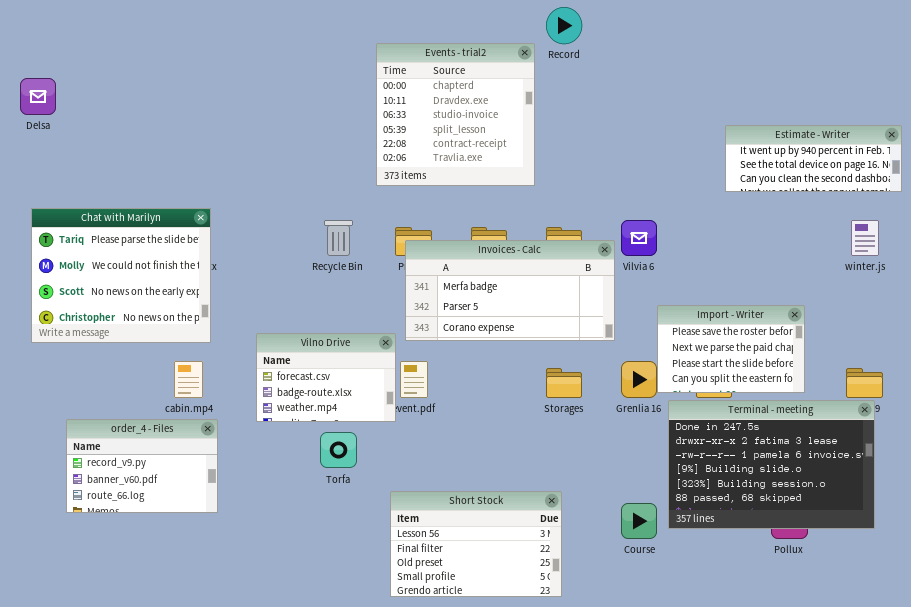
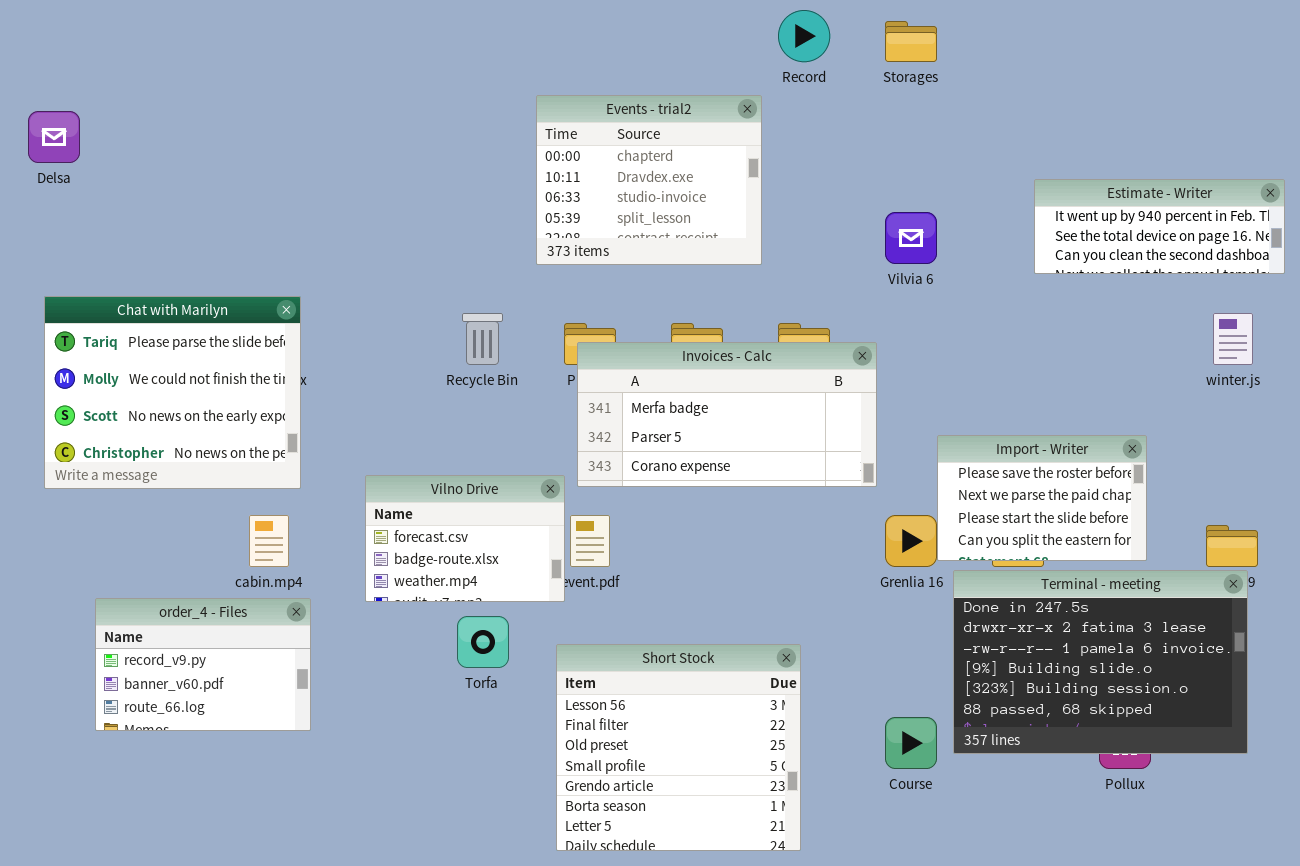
Events - trial2: [376,43,535,186] -> [536,95,762,265], resized
Vilvia 6: [621,220,657,256] -> [885,212,937,264], moved
Storages: [546,368,582,398] -> [885,21,937,62], moved
Short Stock: [390,491,562,597] -> [556,644,801,851], resized

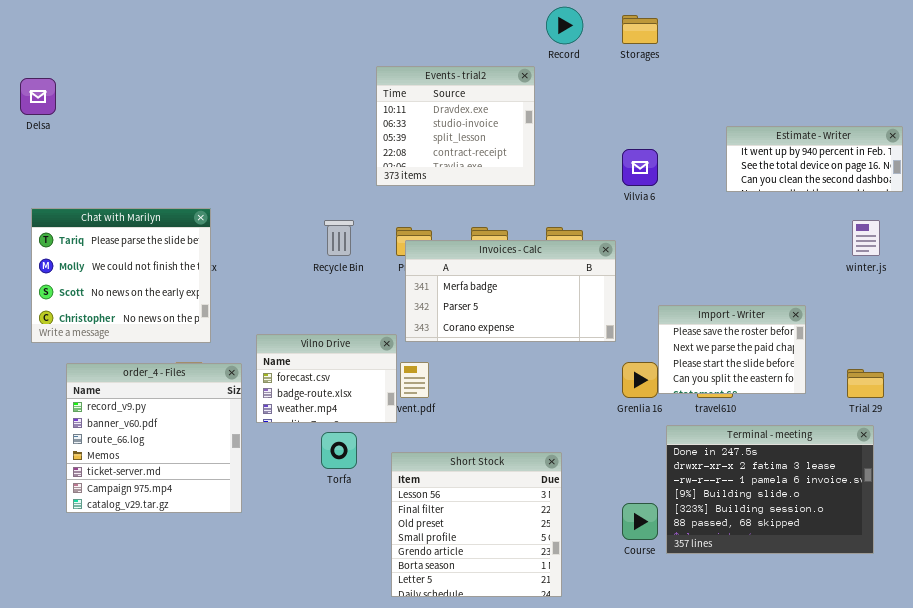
Events - trial2: [536,95,762,265] -> [376,66,535,186], scrolled down 1 row
Terminal - meeting: [953,570,1248,754] -> [666,425,874,554], moved
order_4 - Files: [95,598,311,731] -> [66,363,242,513], resized

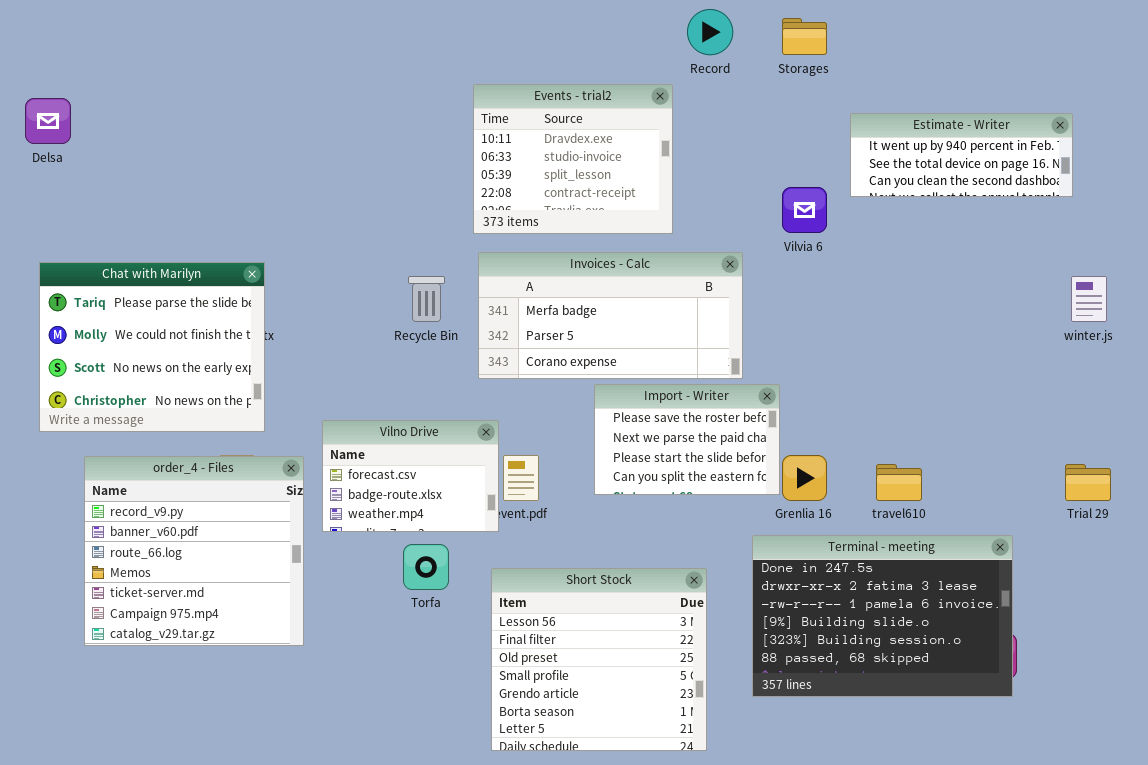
Estimate - Writer: [726,126,903,192] -> [850,113,1073,197], moved
Invoices - Calc: [405,240,616,342] -> [478,252,743,379], moved
Import - Writer: [658,305,806,394] -> [594,384,780,495], moved
Terminal - meeting: [666,425,874,554] -> [752,535,1013,697], moved

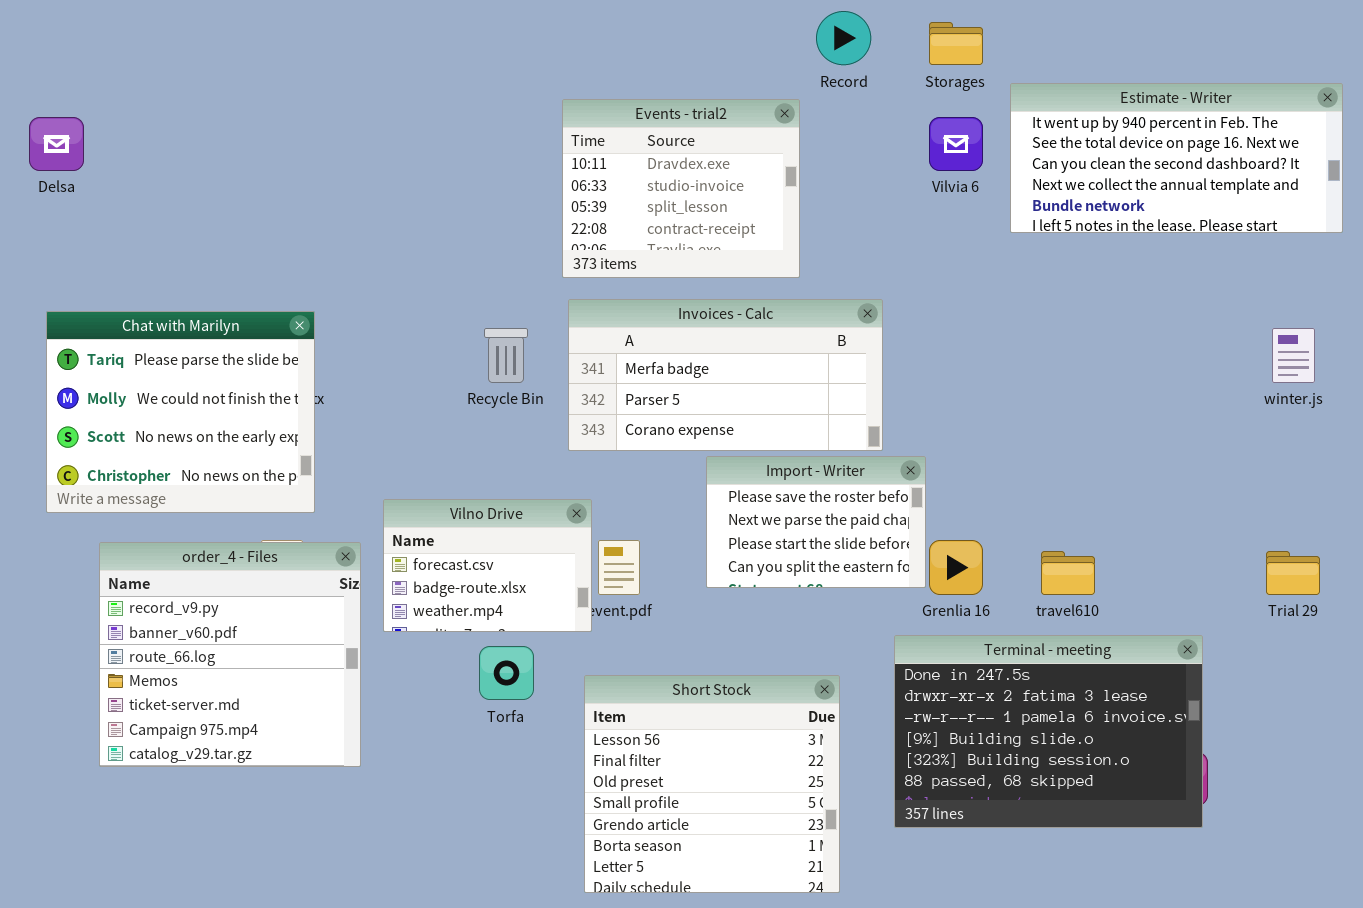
Estimate - Writer: [850,113,1073,197] -> [1010,83,1343,233], resized
Vilvia 6: [782,187,827,233] -> [929,117,983,171], moved

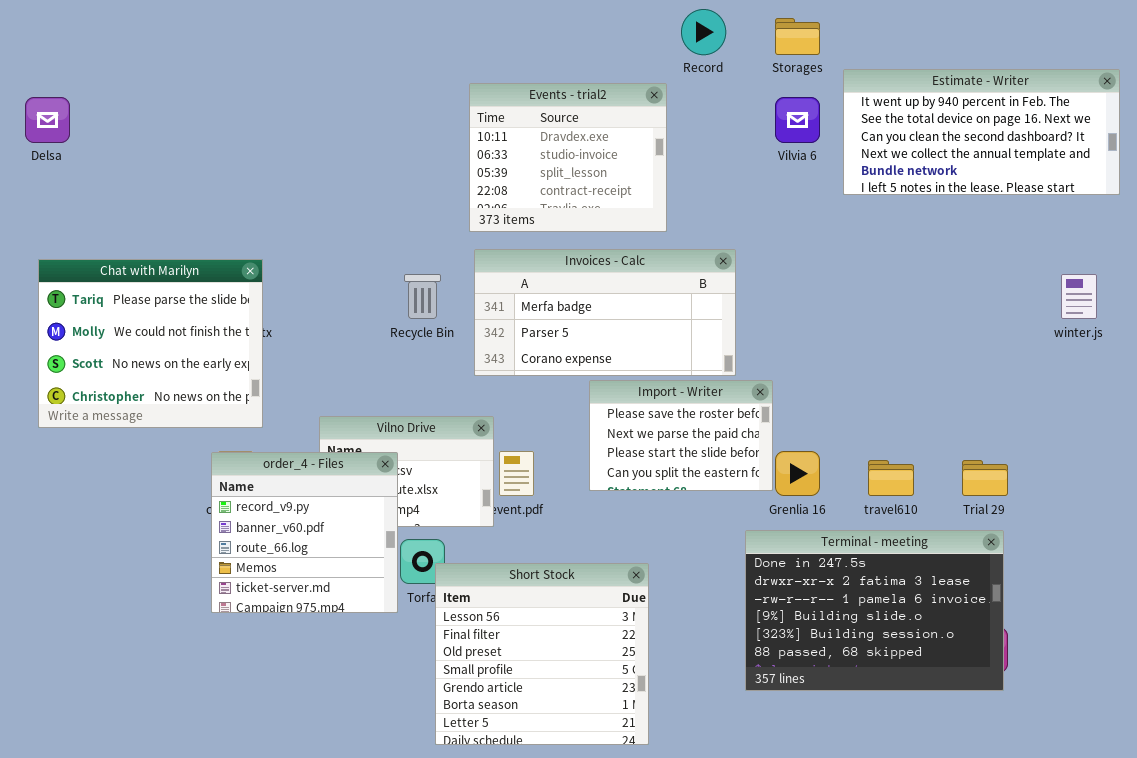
order_4 - Files: [99,542,361,767] -> [211,452,398,613], moved, resized
Trial 29: [1266,551,1320,595] -> [962,460,1008,496], moved
Short Stock: [584,675,840,893] -> [435,563,649,745], moved

